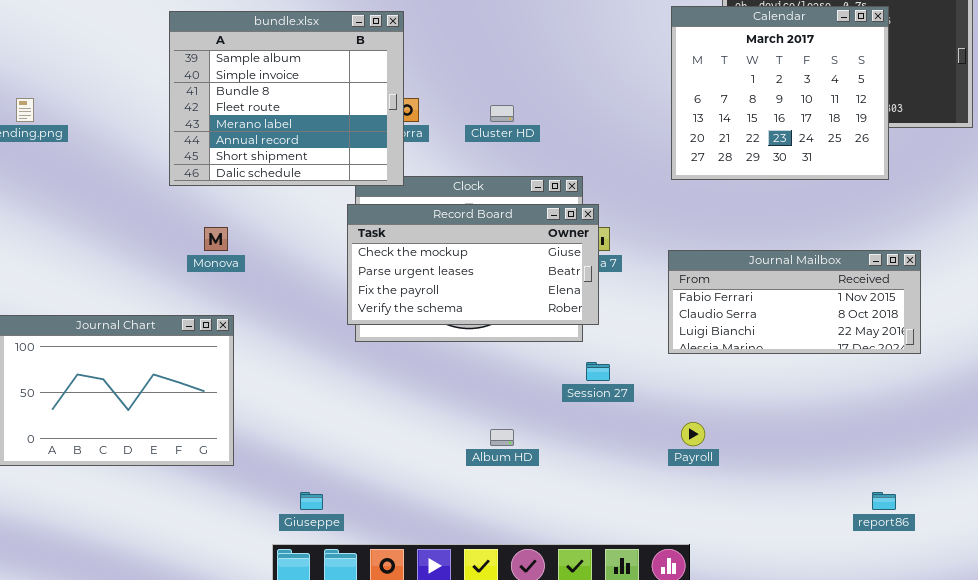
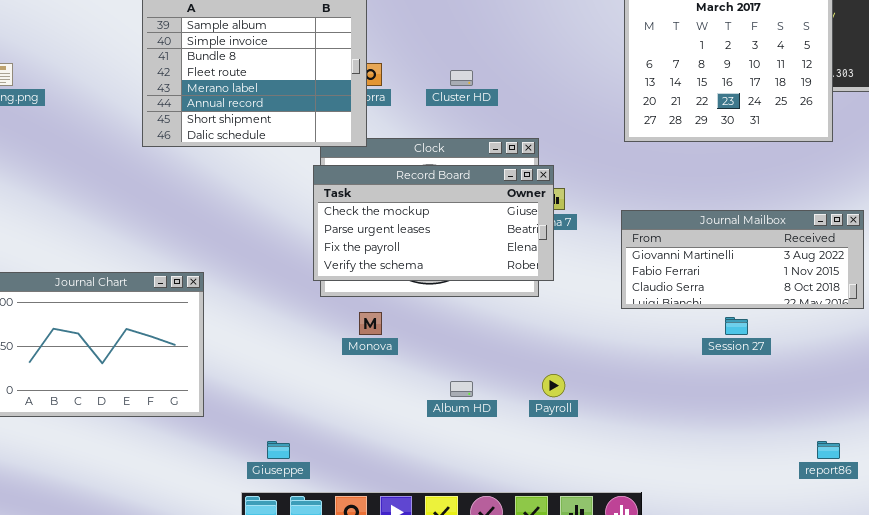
Monova: [204,227,228,251] -> [359,312,382,335], moved
Journal Mailbox: [668,250,921,354] -> [621,210,864,309], scrolled up 1 row
Session 27: [586,362,610,381] -> [725,317,748,335], moved
Payroll: [681,422,705,446] -> [542,374,565,397], moved

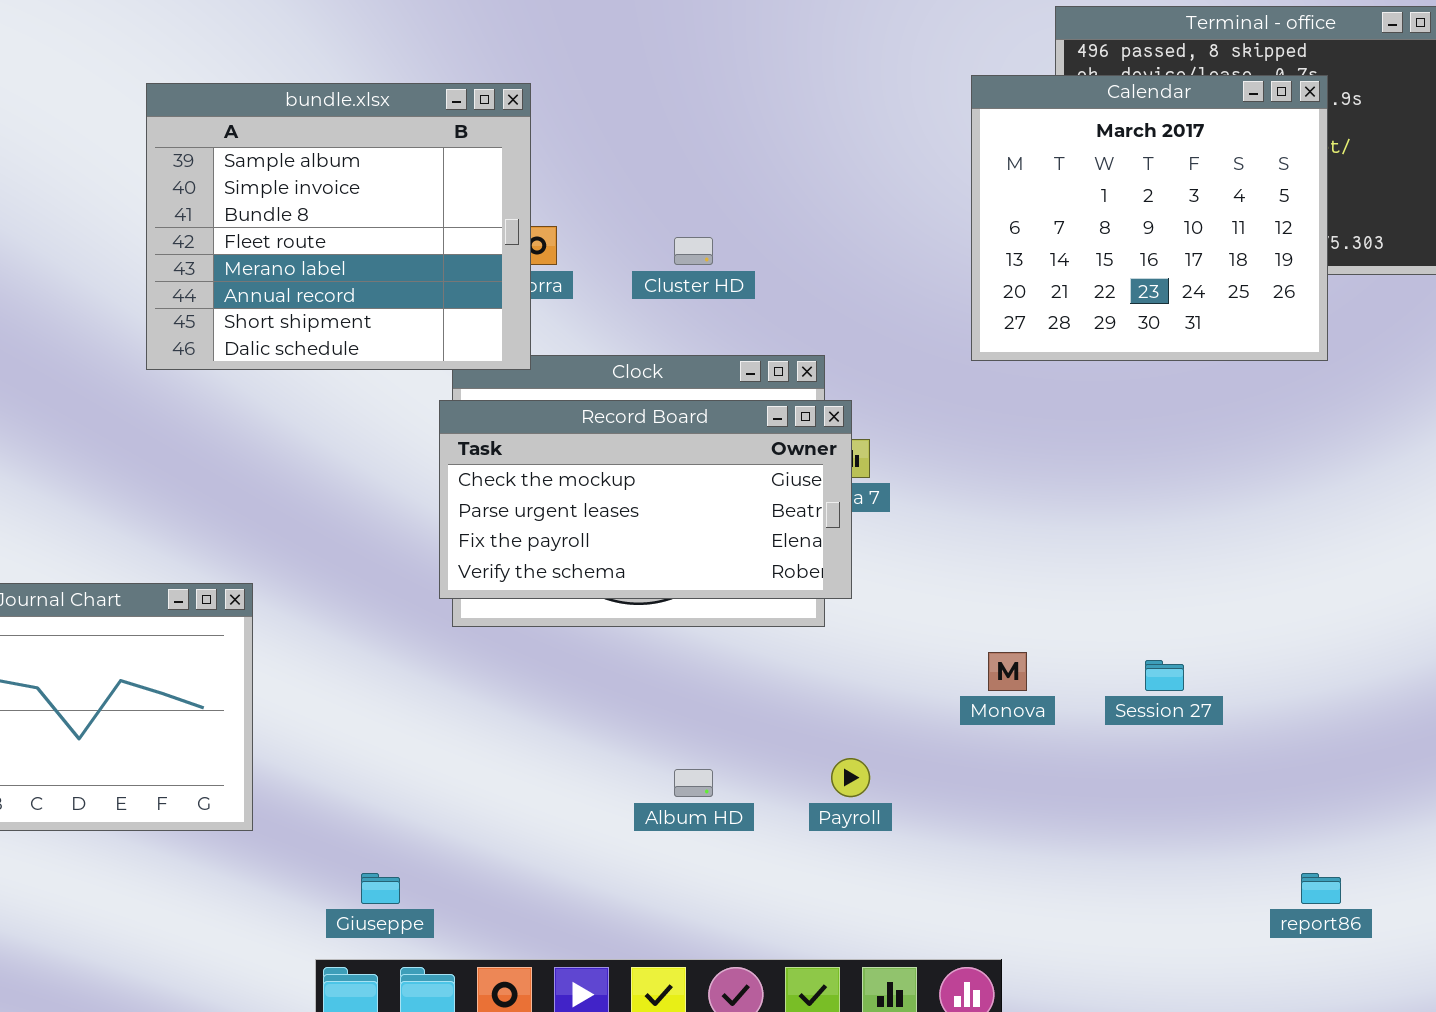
Journal Mailbox: [621,210,864,309] -> none, closed
Monova: [359,312,382,335] -> [988,652,1027,691], moved

